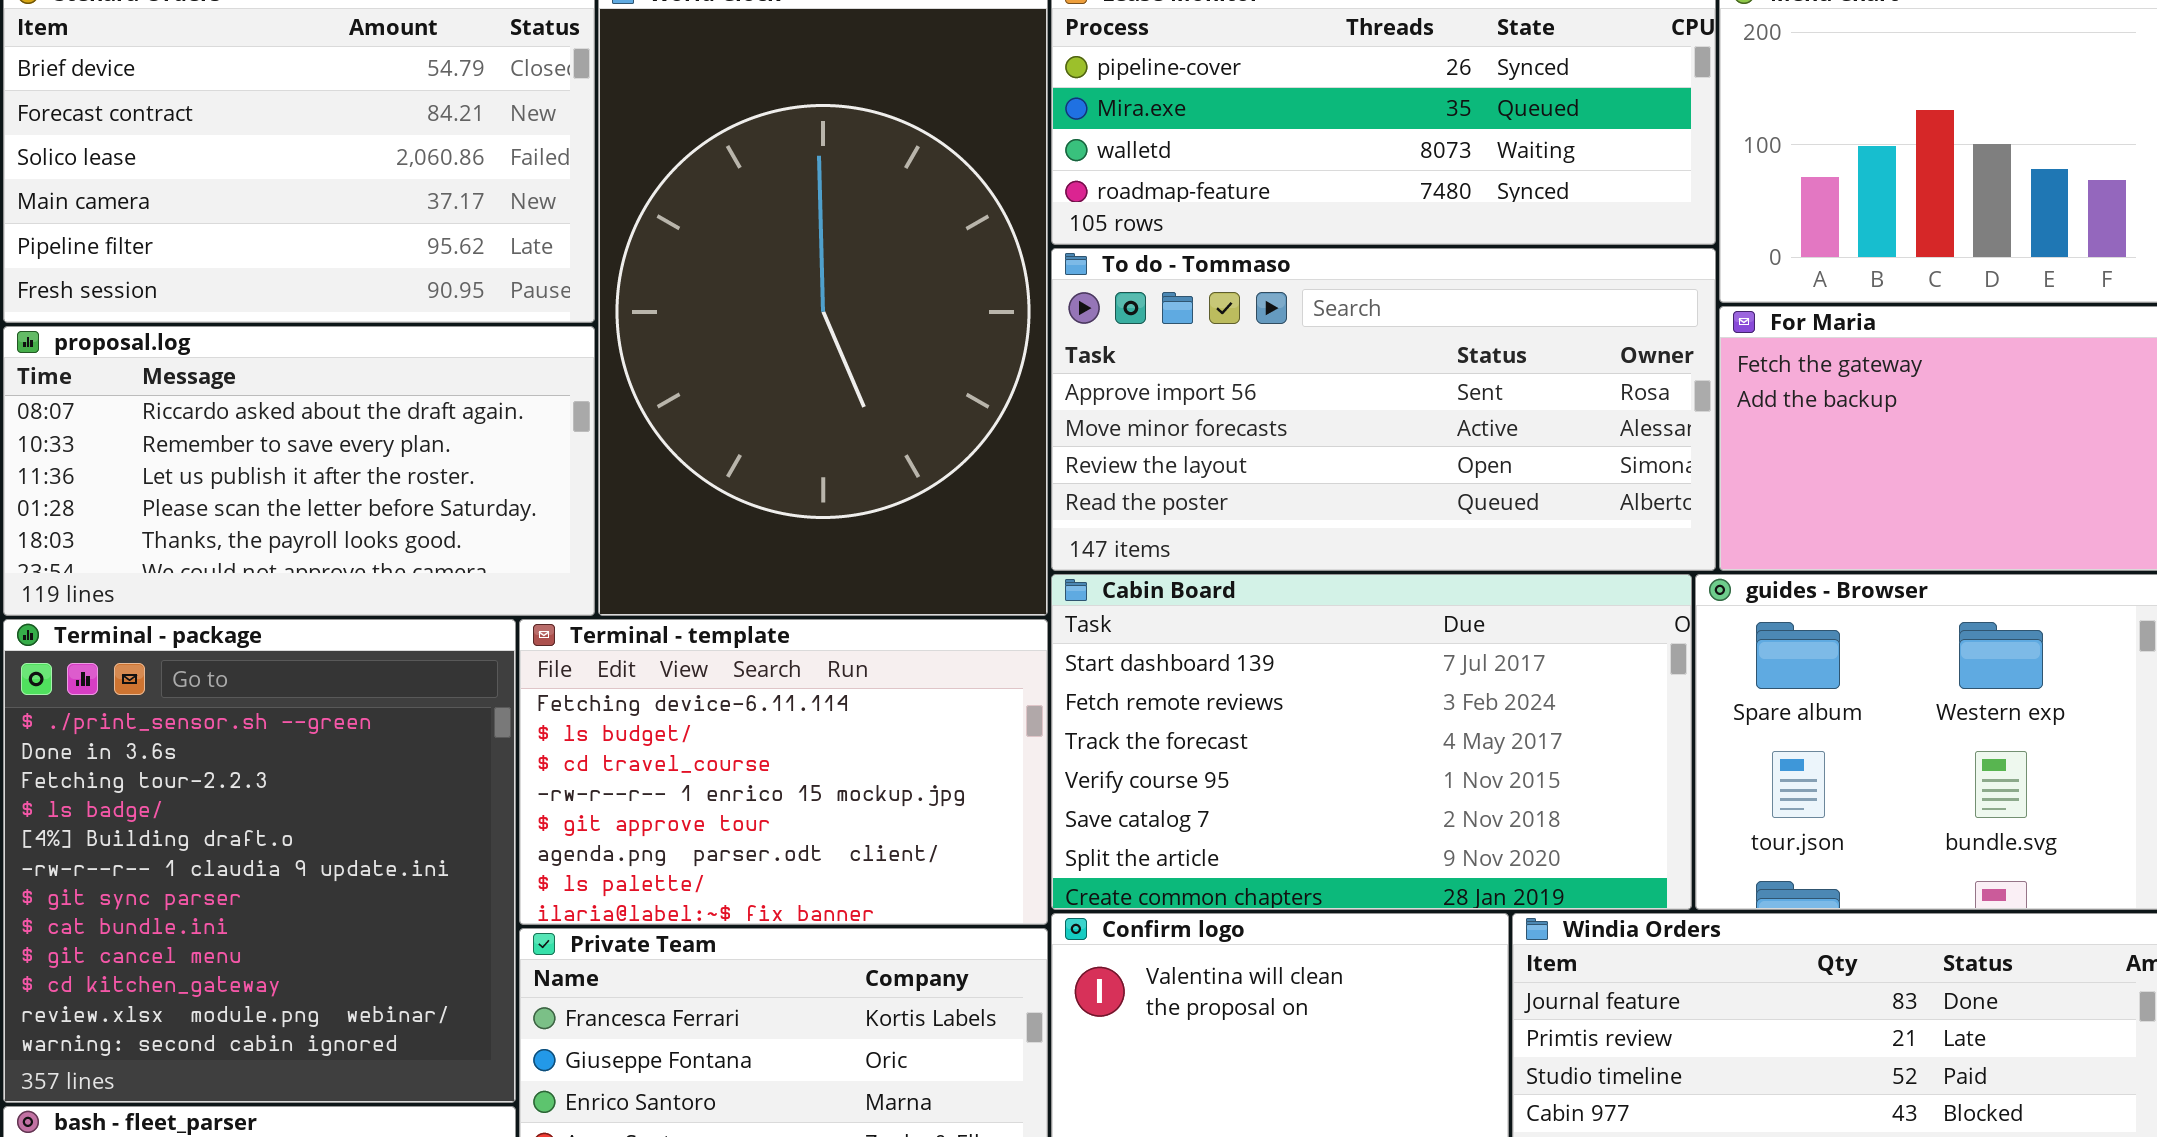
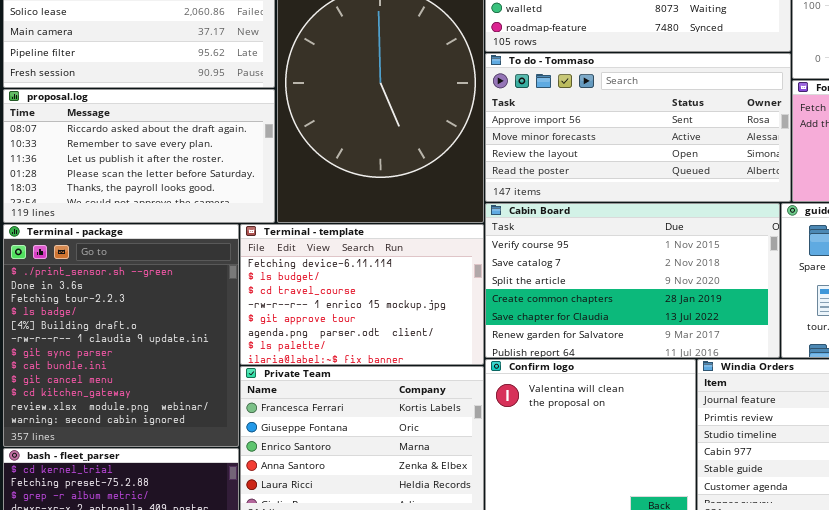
Cabin Board: [1051,574,1692,910] -> [485,203,780,358], scrolled down 3 rows

